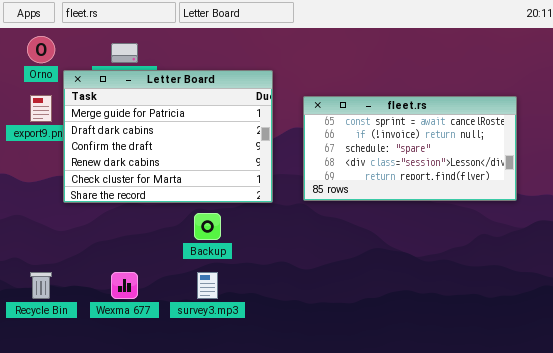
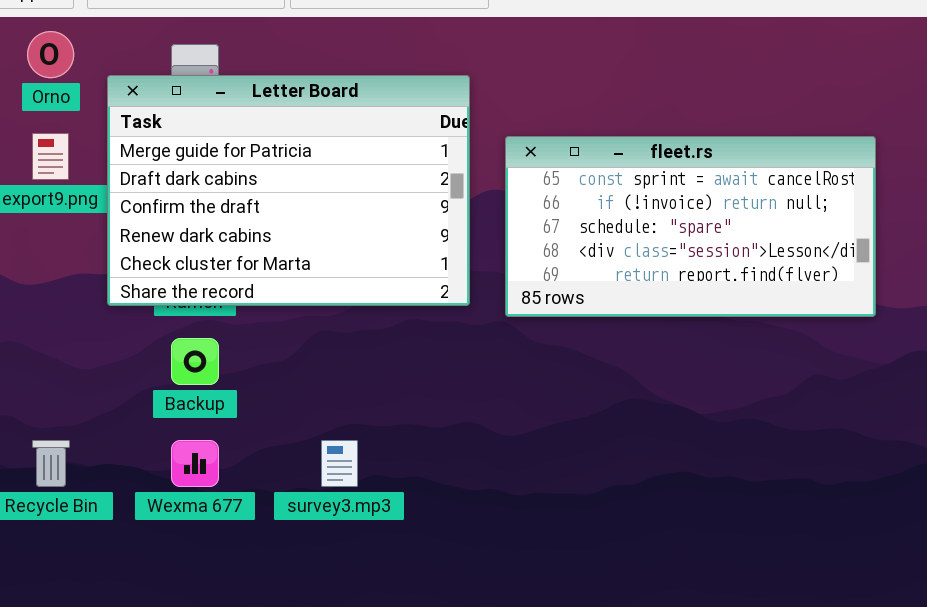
Letter Board: [63,70,273,203] -> [107,75,470,306], moved
Backup: [194,213,221,240] -> [171,338,219,385], moved

